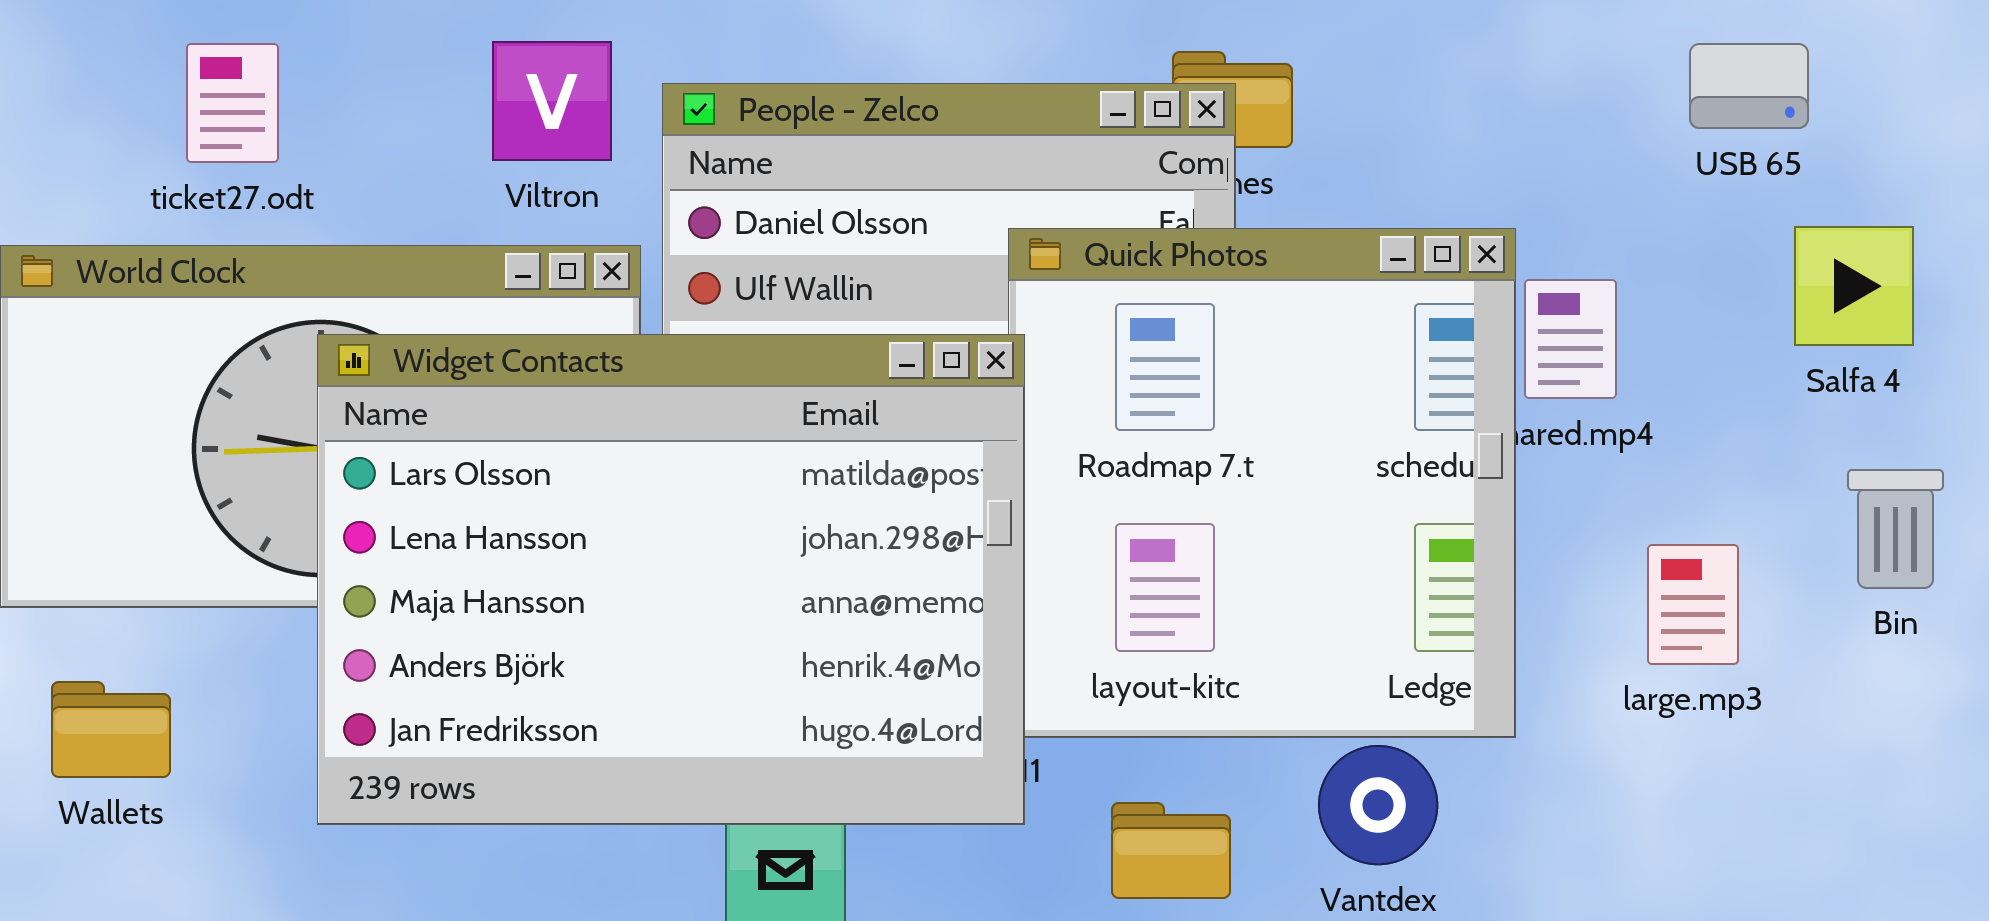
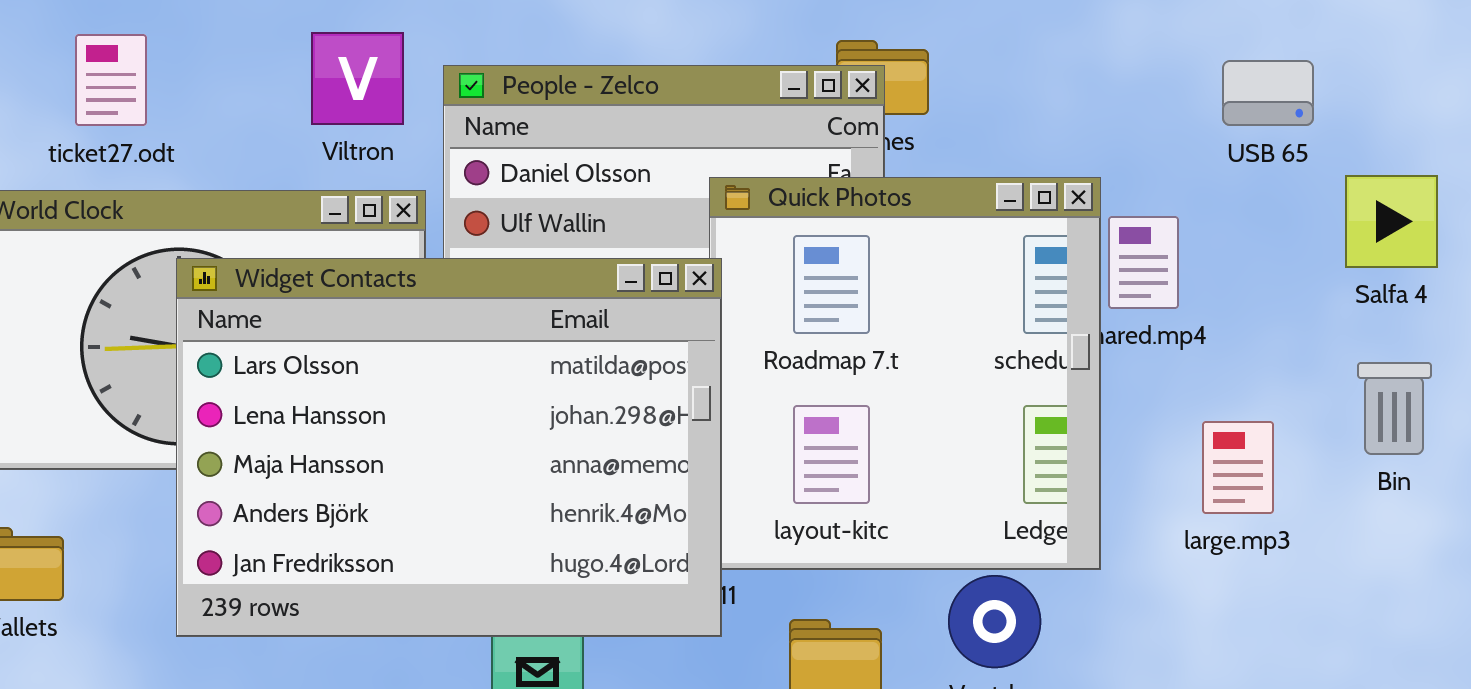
USB 65: [1689,43,1809,129] -> [1222,60,1314,126], moved
Salfa 4: [1794,226,1914,346] -> [1345,175,1438,268], moved

